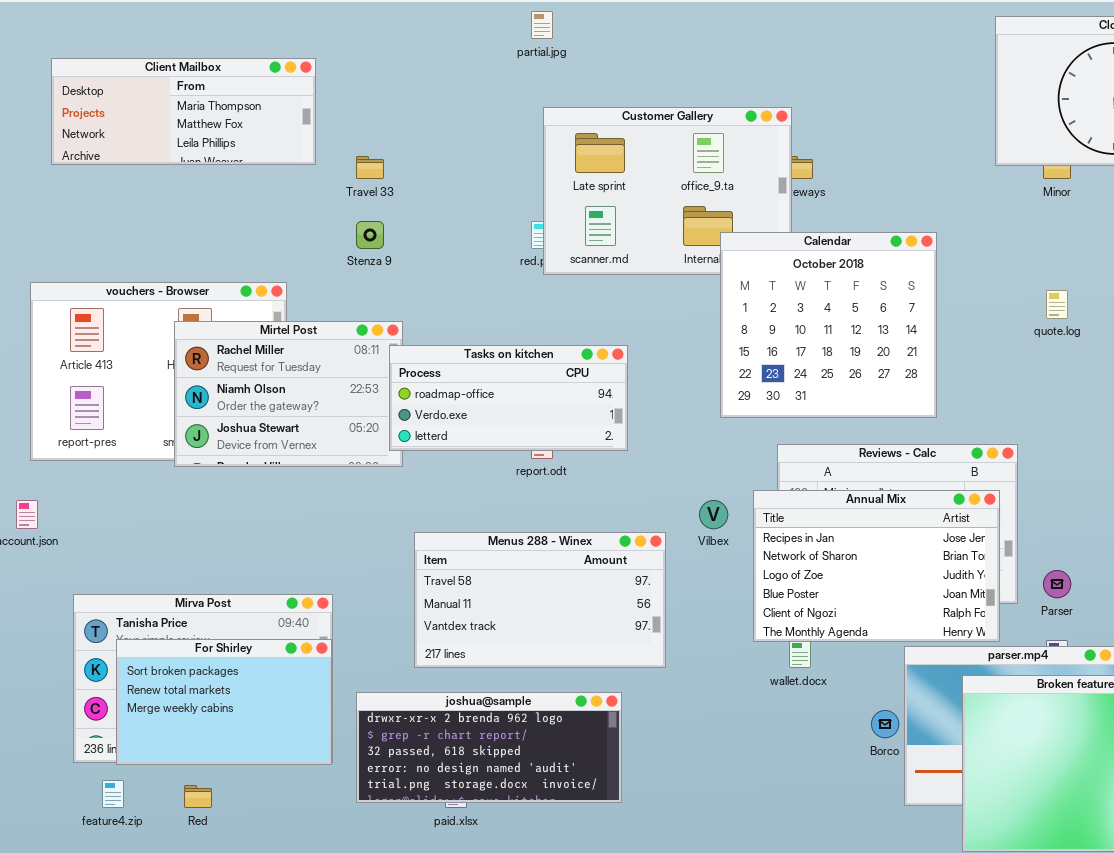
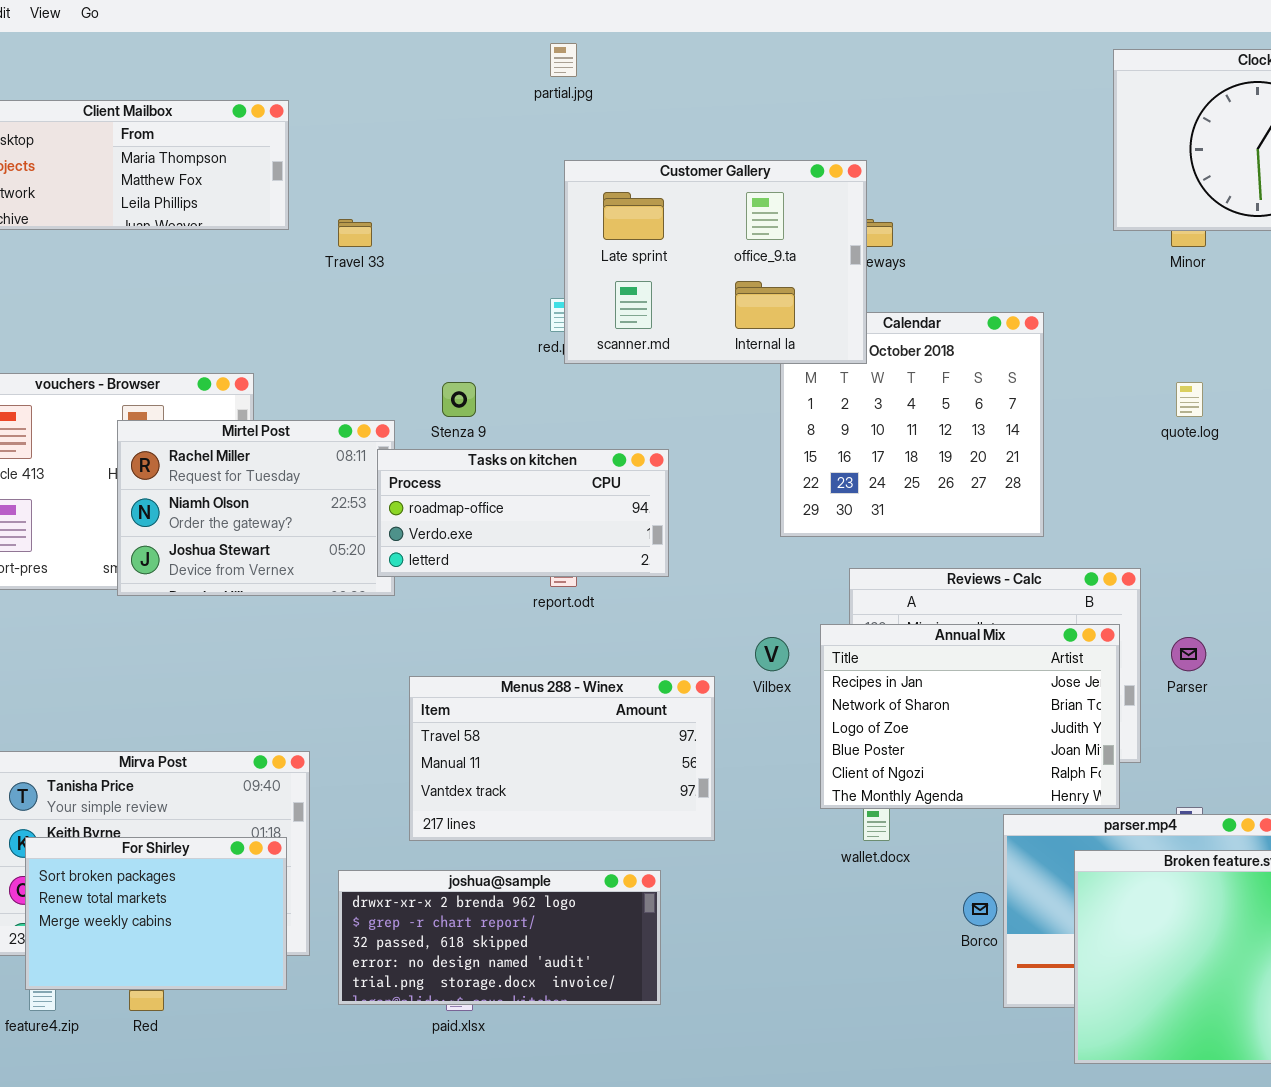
Customer Gallery: [543,107,792,275] -> [564,160,867,364], raised
Stenza 9: [356,221,384,249] -> [442,382,476,417], moved
Parser: [1043,570,1071,598] -> [1171,637,1206,671], moved
For Shirley: [116,639,332,765] -> [25,837,287,990], moved

